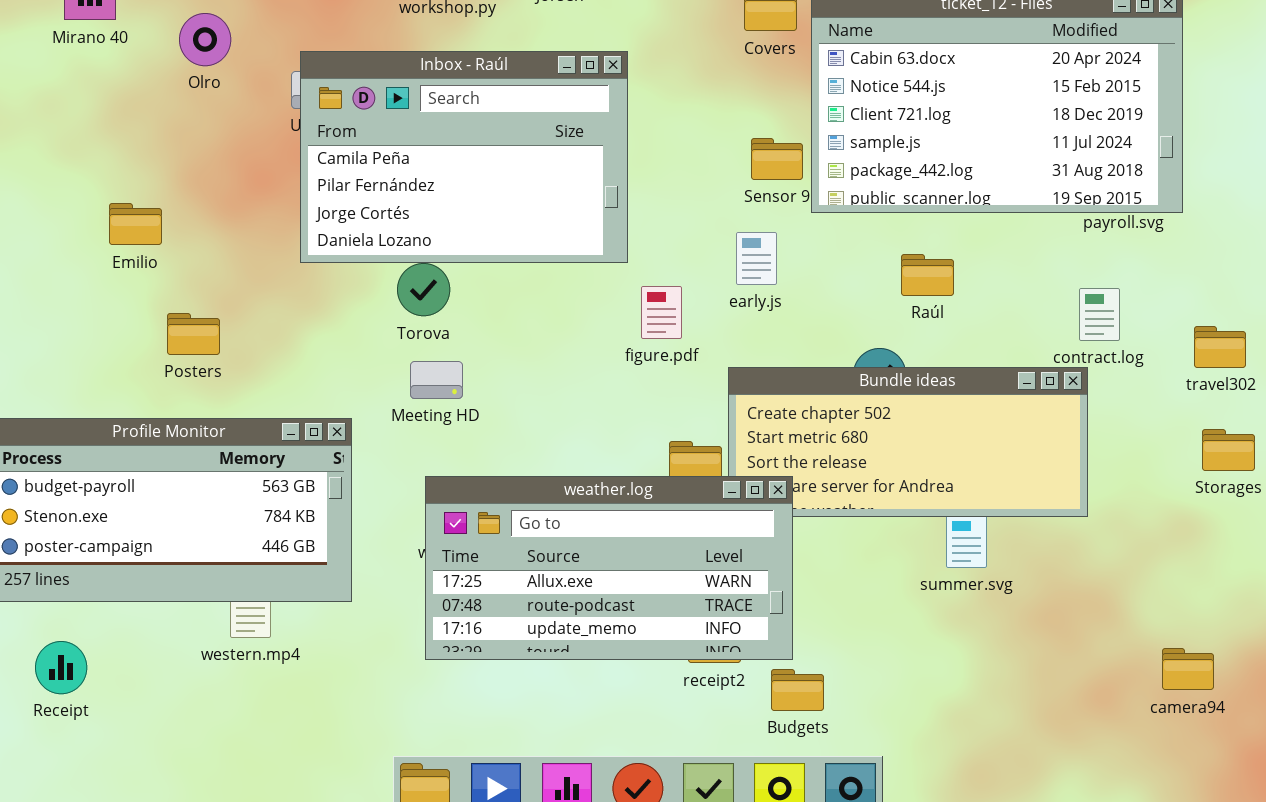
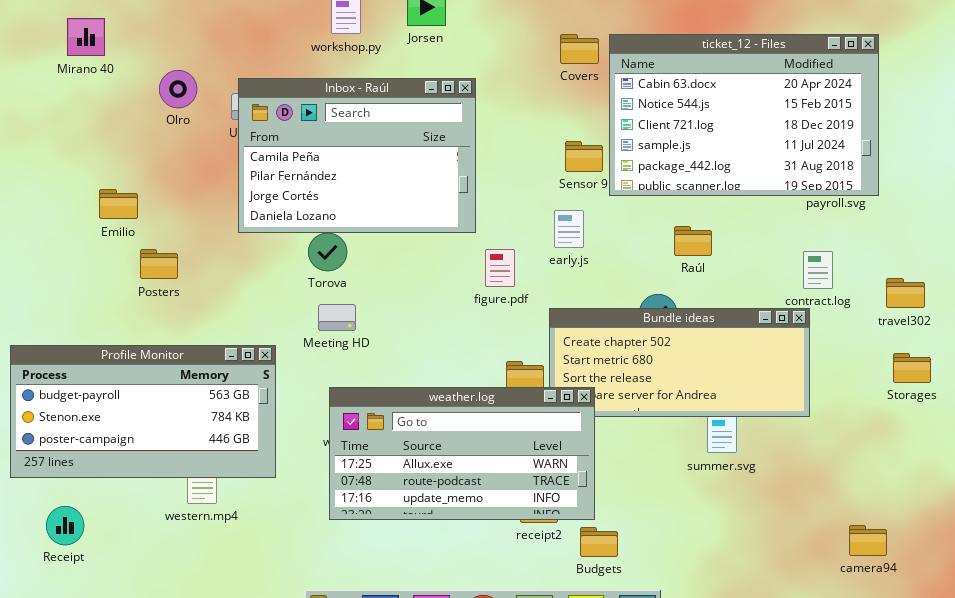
Olro: [179,13,231,66] -> [159,70,197,108], moved
Posters: [167,313,220,355] -> [140,249,178,279], moved
camera94: [1162,648,1214,690] -> [849,525,887,556], moved

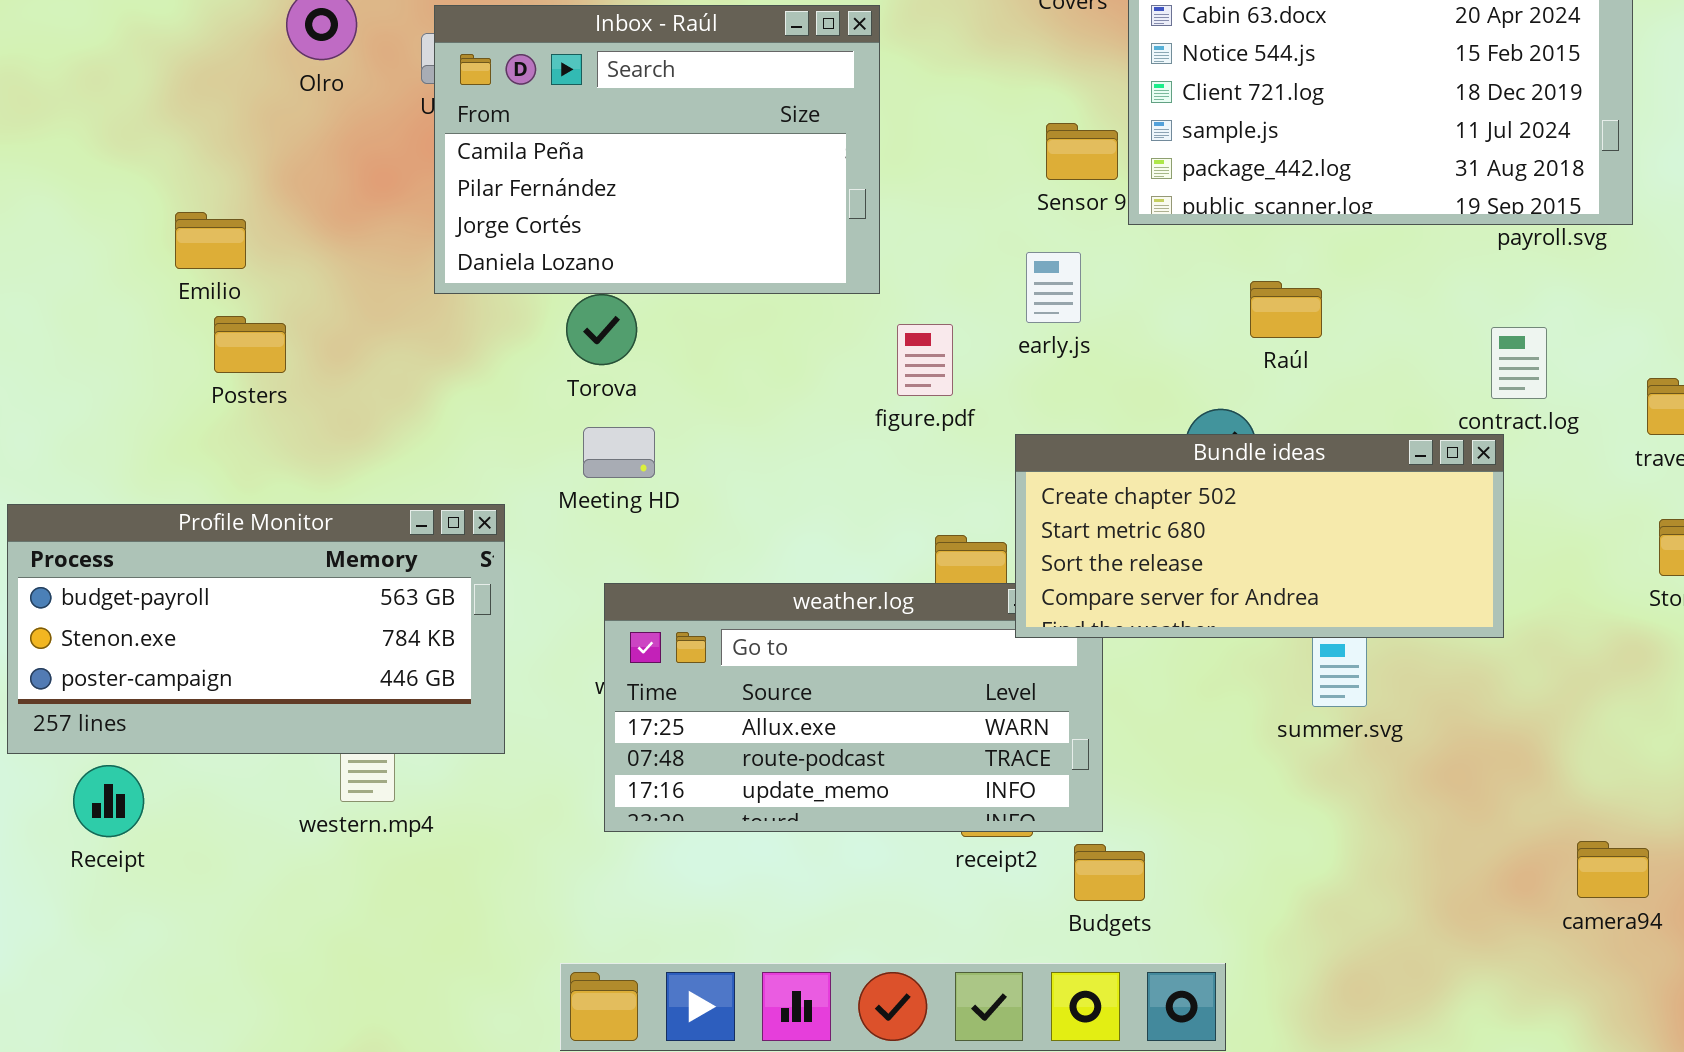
Posters: [140,249,178,279] -> [214,316,286,373], moved
Bundle ideas: [549,308,810,417] -> [1015,434,1504,638], raised
Receipt: [46,506,84,545] -> [73,765,144,837], moved

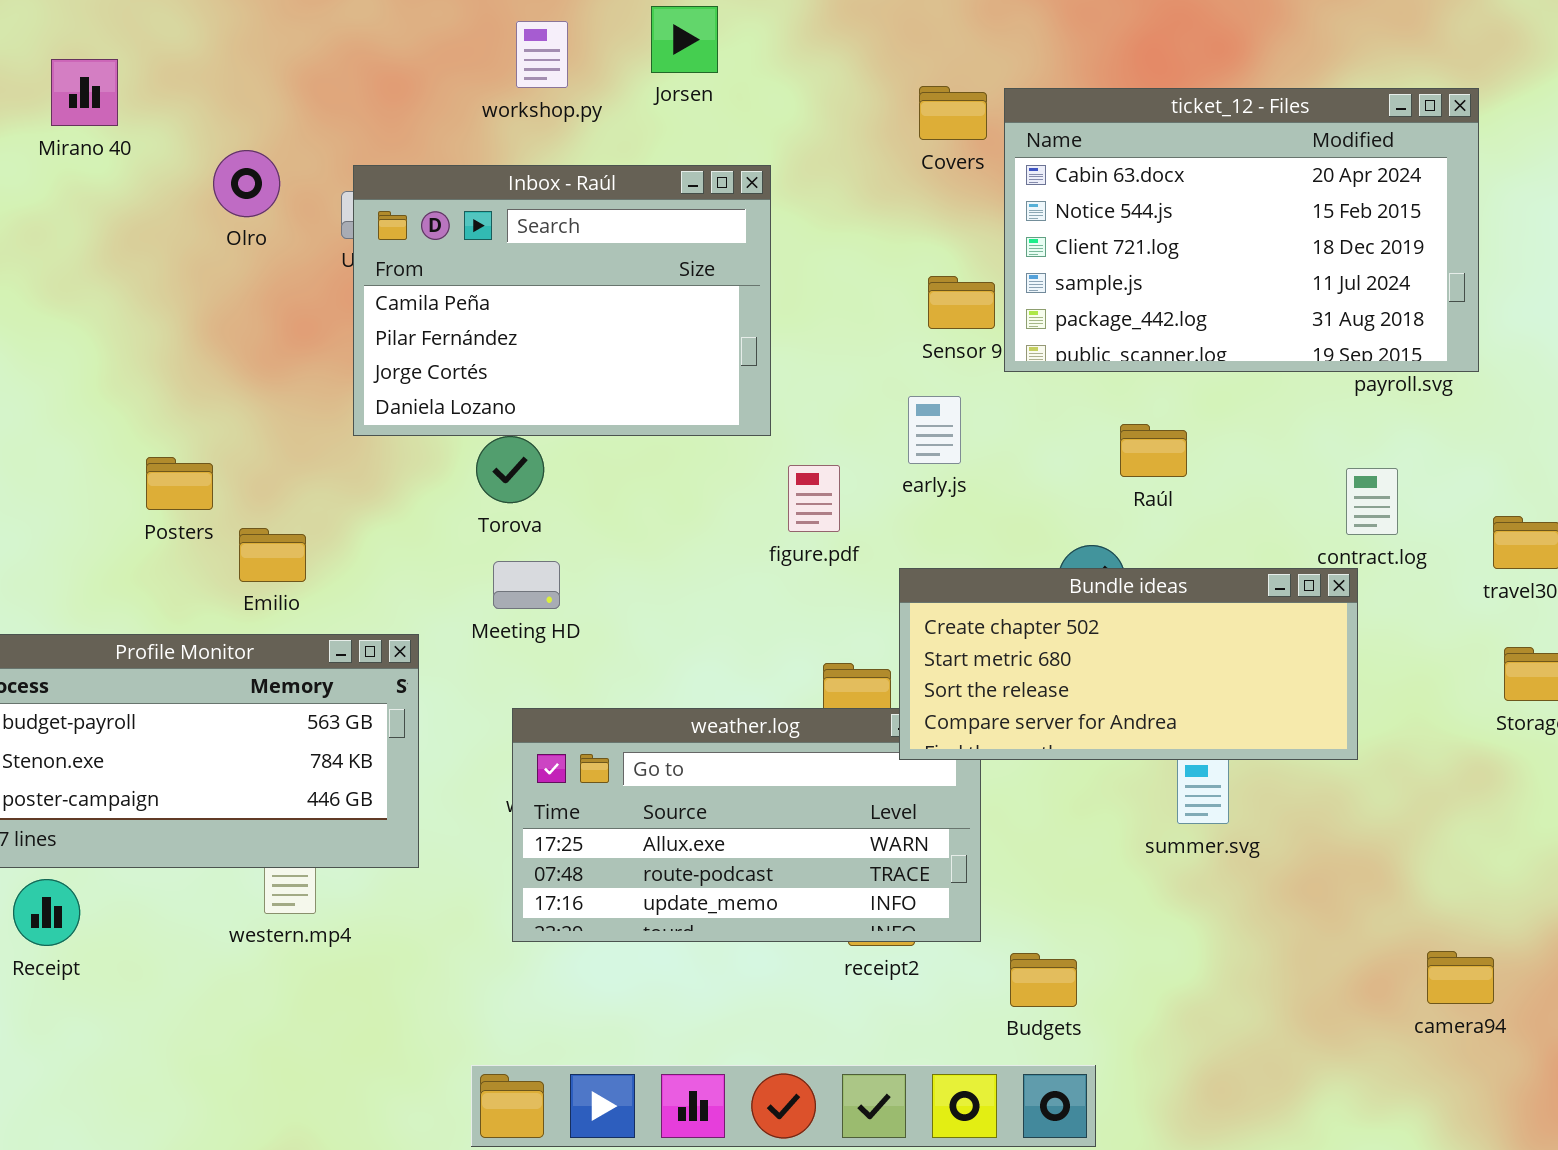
Emilio: [175,212,246,269] -> [239,528,306,582], moved
Budgets: [1074,844,1145,901] -> [1010,953,1077,1007], moved

